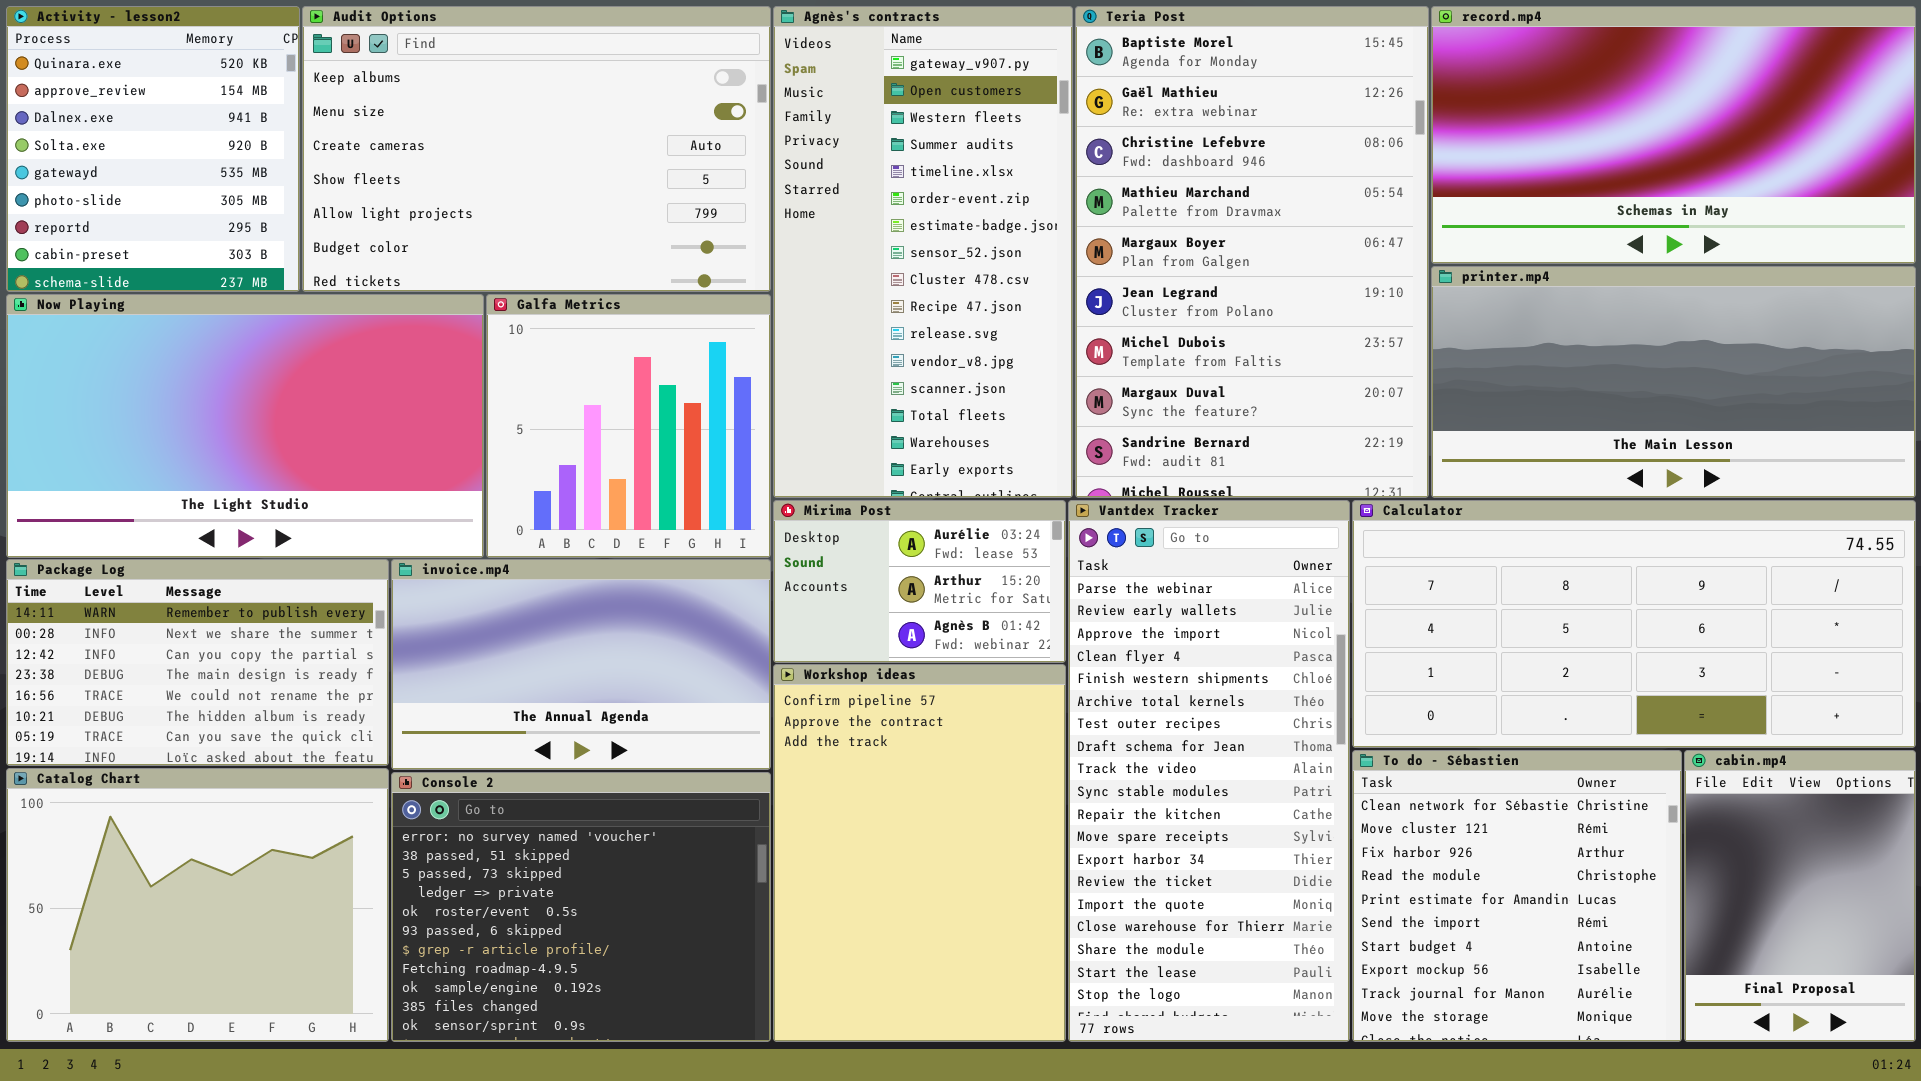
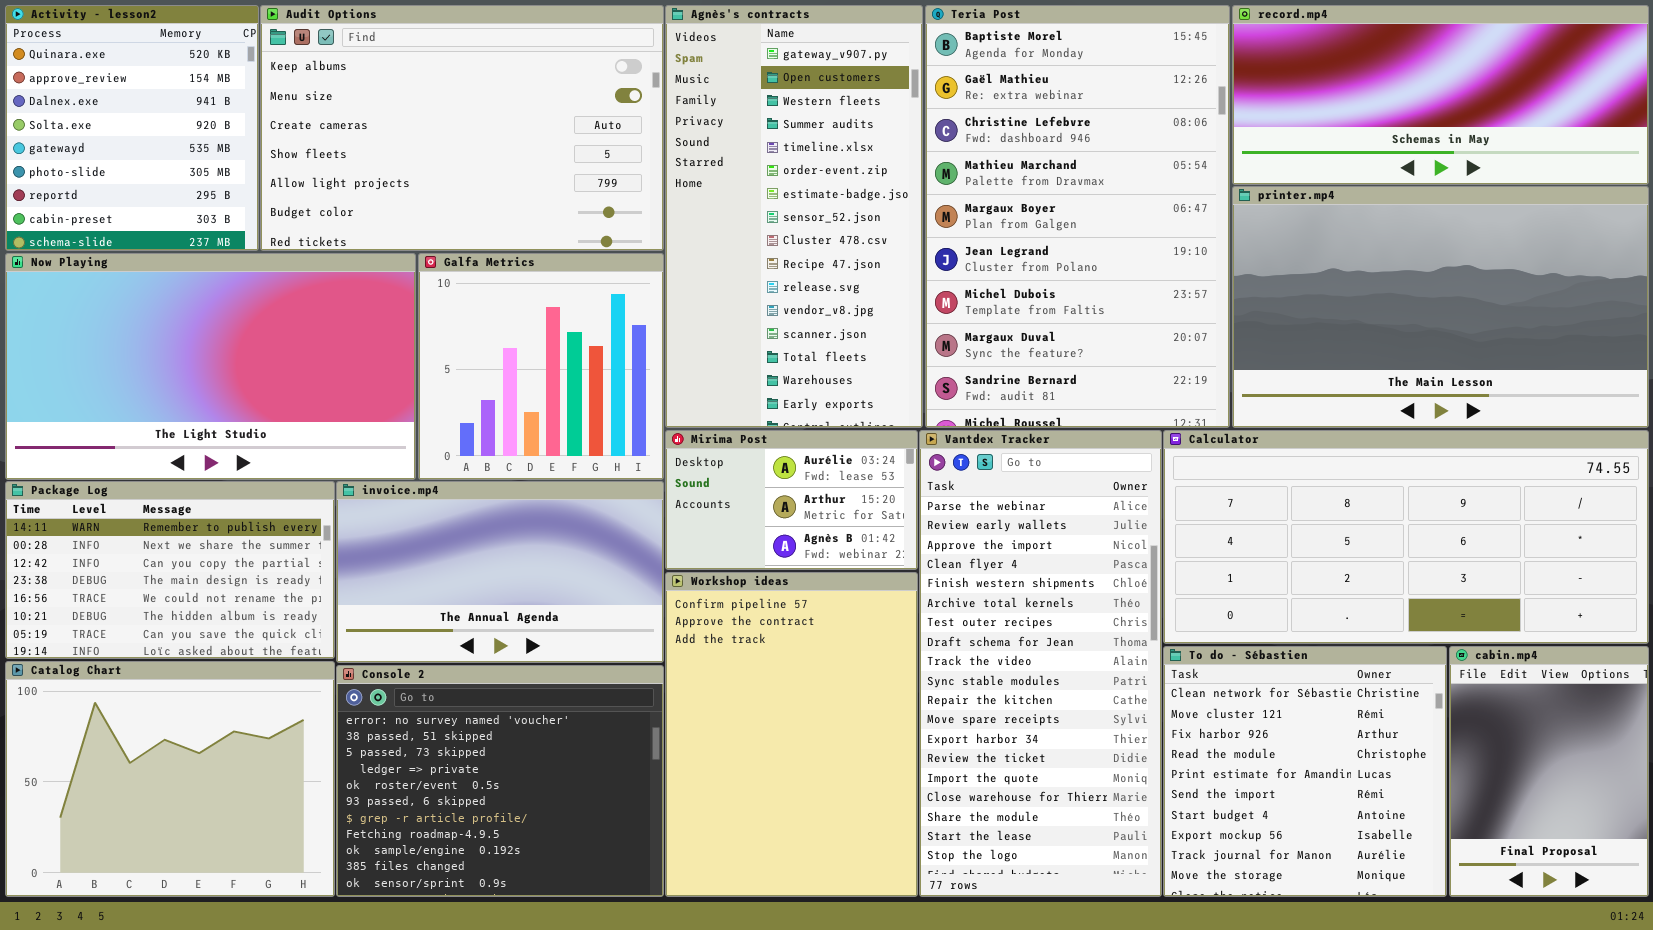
record.mp4: [1431,6,1916,264] -> [1232,5,1649,185], resized
printer.mp4: [1431,266,1916,498] -> [1232,186,1649,428], resized

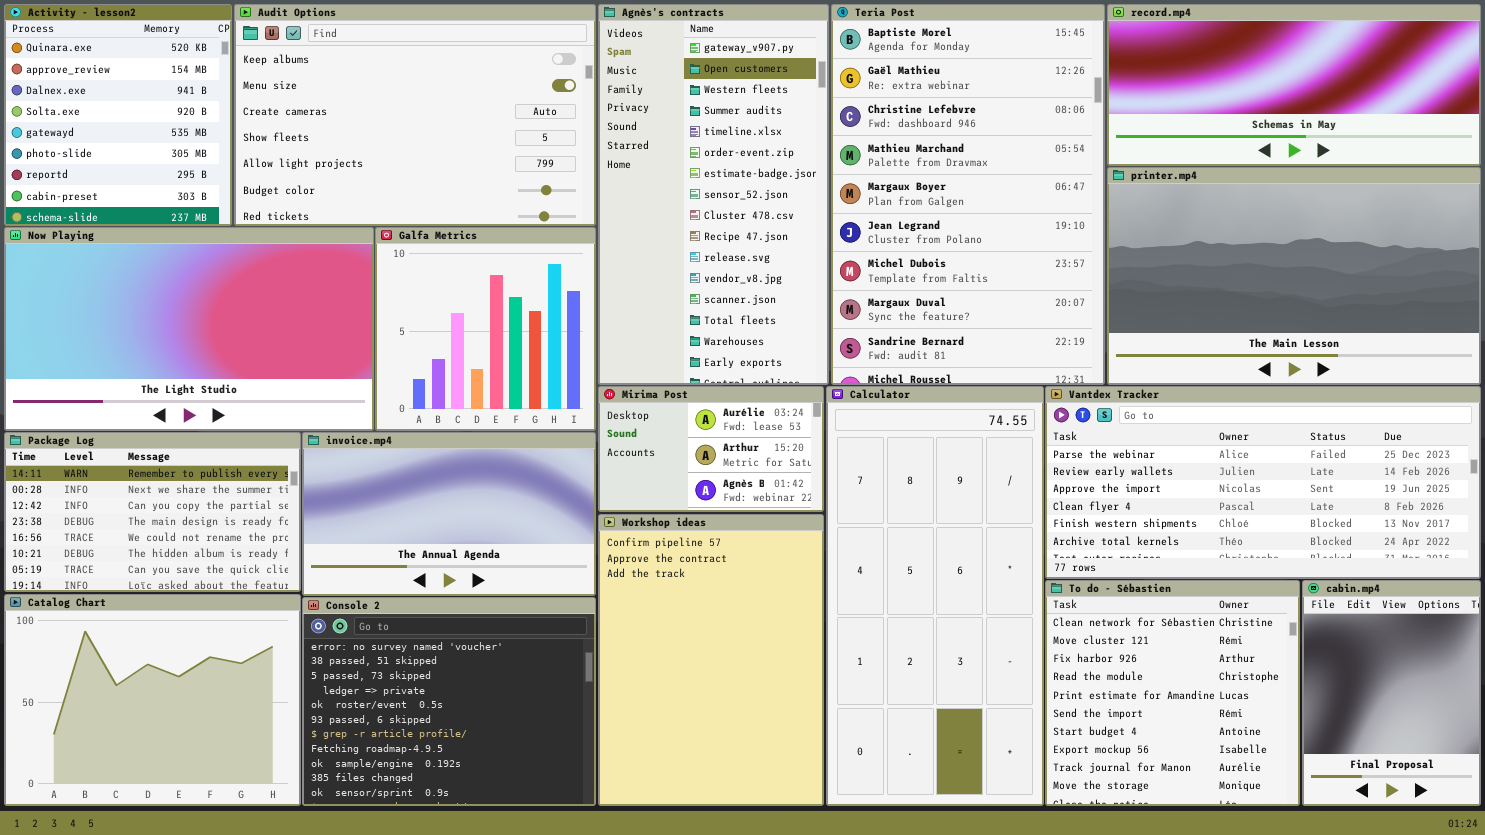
Vantdex Tracker: [919,430,1162,897] -> [1045,386,1481,579], moved, resized
Calculator: [1163,430,1649,644] -> [826,386,1044,806], moved, resized

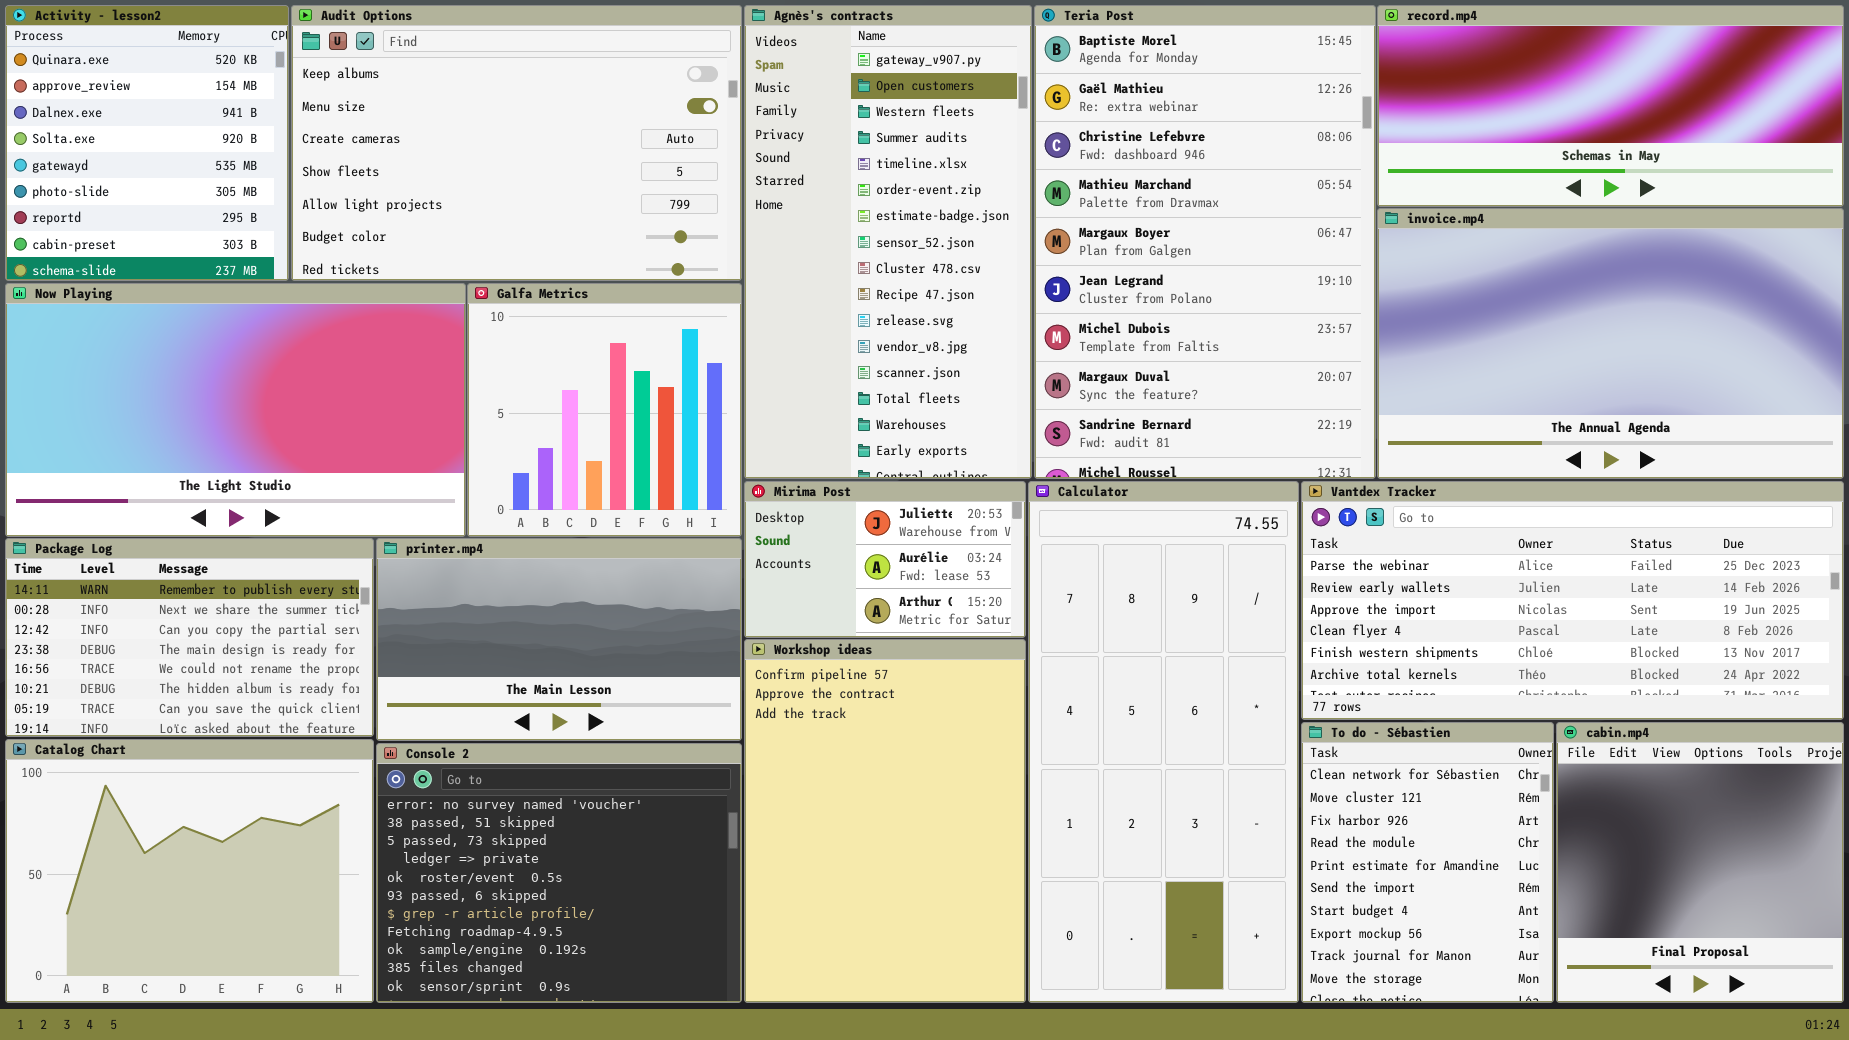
printer.mp4: [1107,167,1481,385] -> [376,538,742,741], moved, resized
Mirima Post: [598,386,824,512] -> [744,481,1026,638], scrolled up 1 row
invoice.mp4: [302,432,596,596] -> [1377,208,1844,479], moved, resized
To do - Sébastien: [1045,580,1300,806] -> [1301,722,1554,1003], resized
cabin.mp4: [1302,580,1481,806] -> [1556,722,1844,1003], resized

